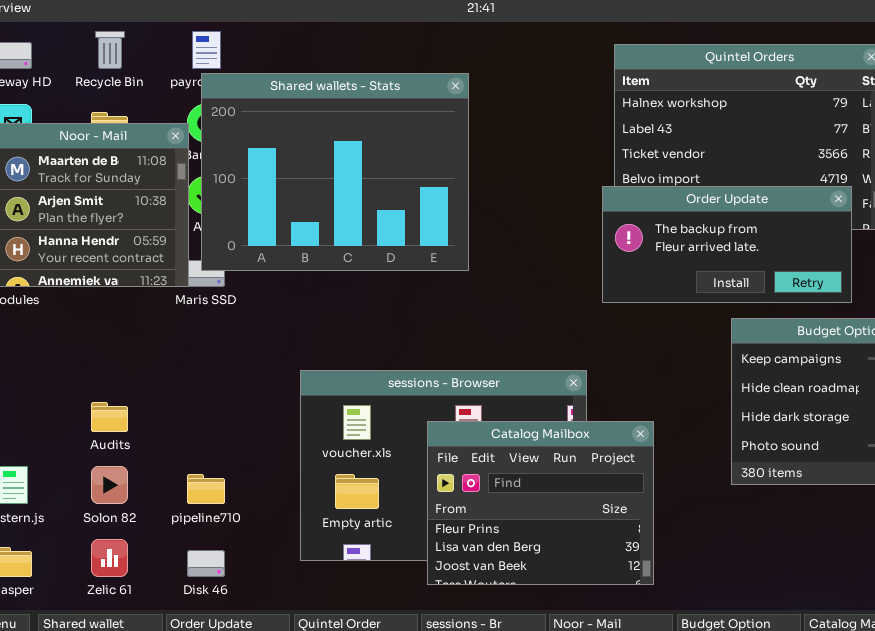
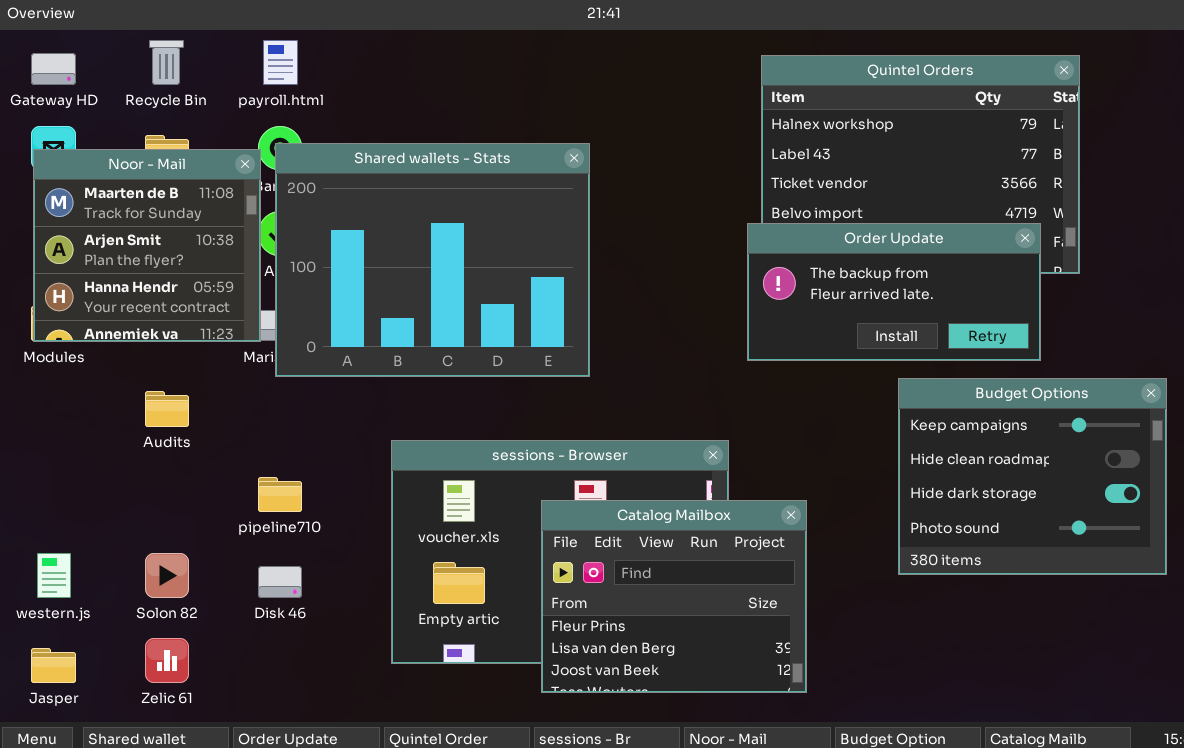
Shared wallets - Stats: [201,73,469,271] -> [275,143,590,377], moved
Audits: [91,402,128,432] -> [145,391,189,427], moved
pipeline710: [187,474,225,504] -> [258,477,302,512], moved
Disk 46: [187,550,225,577] -> [258,566,302,598], moved

